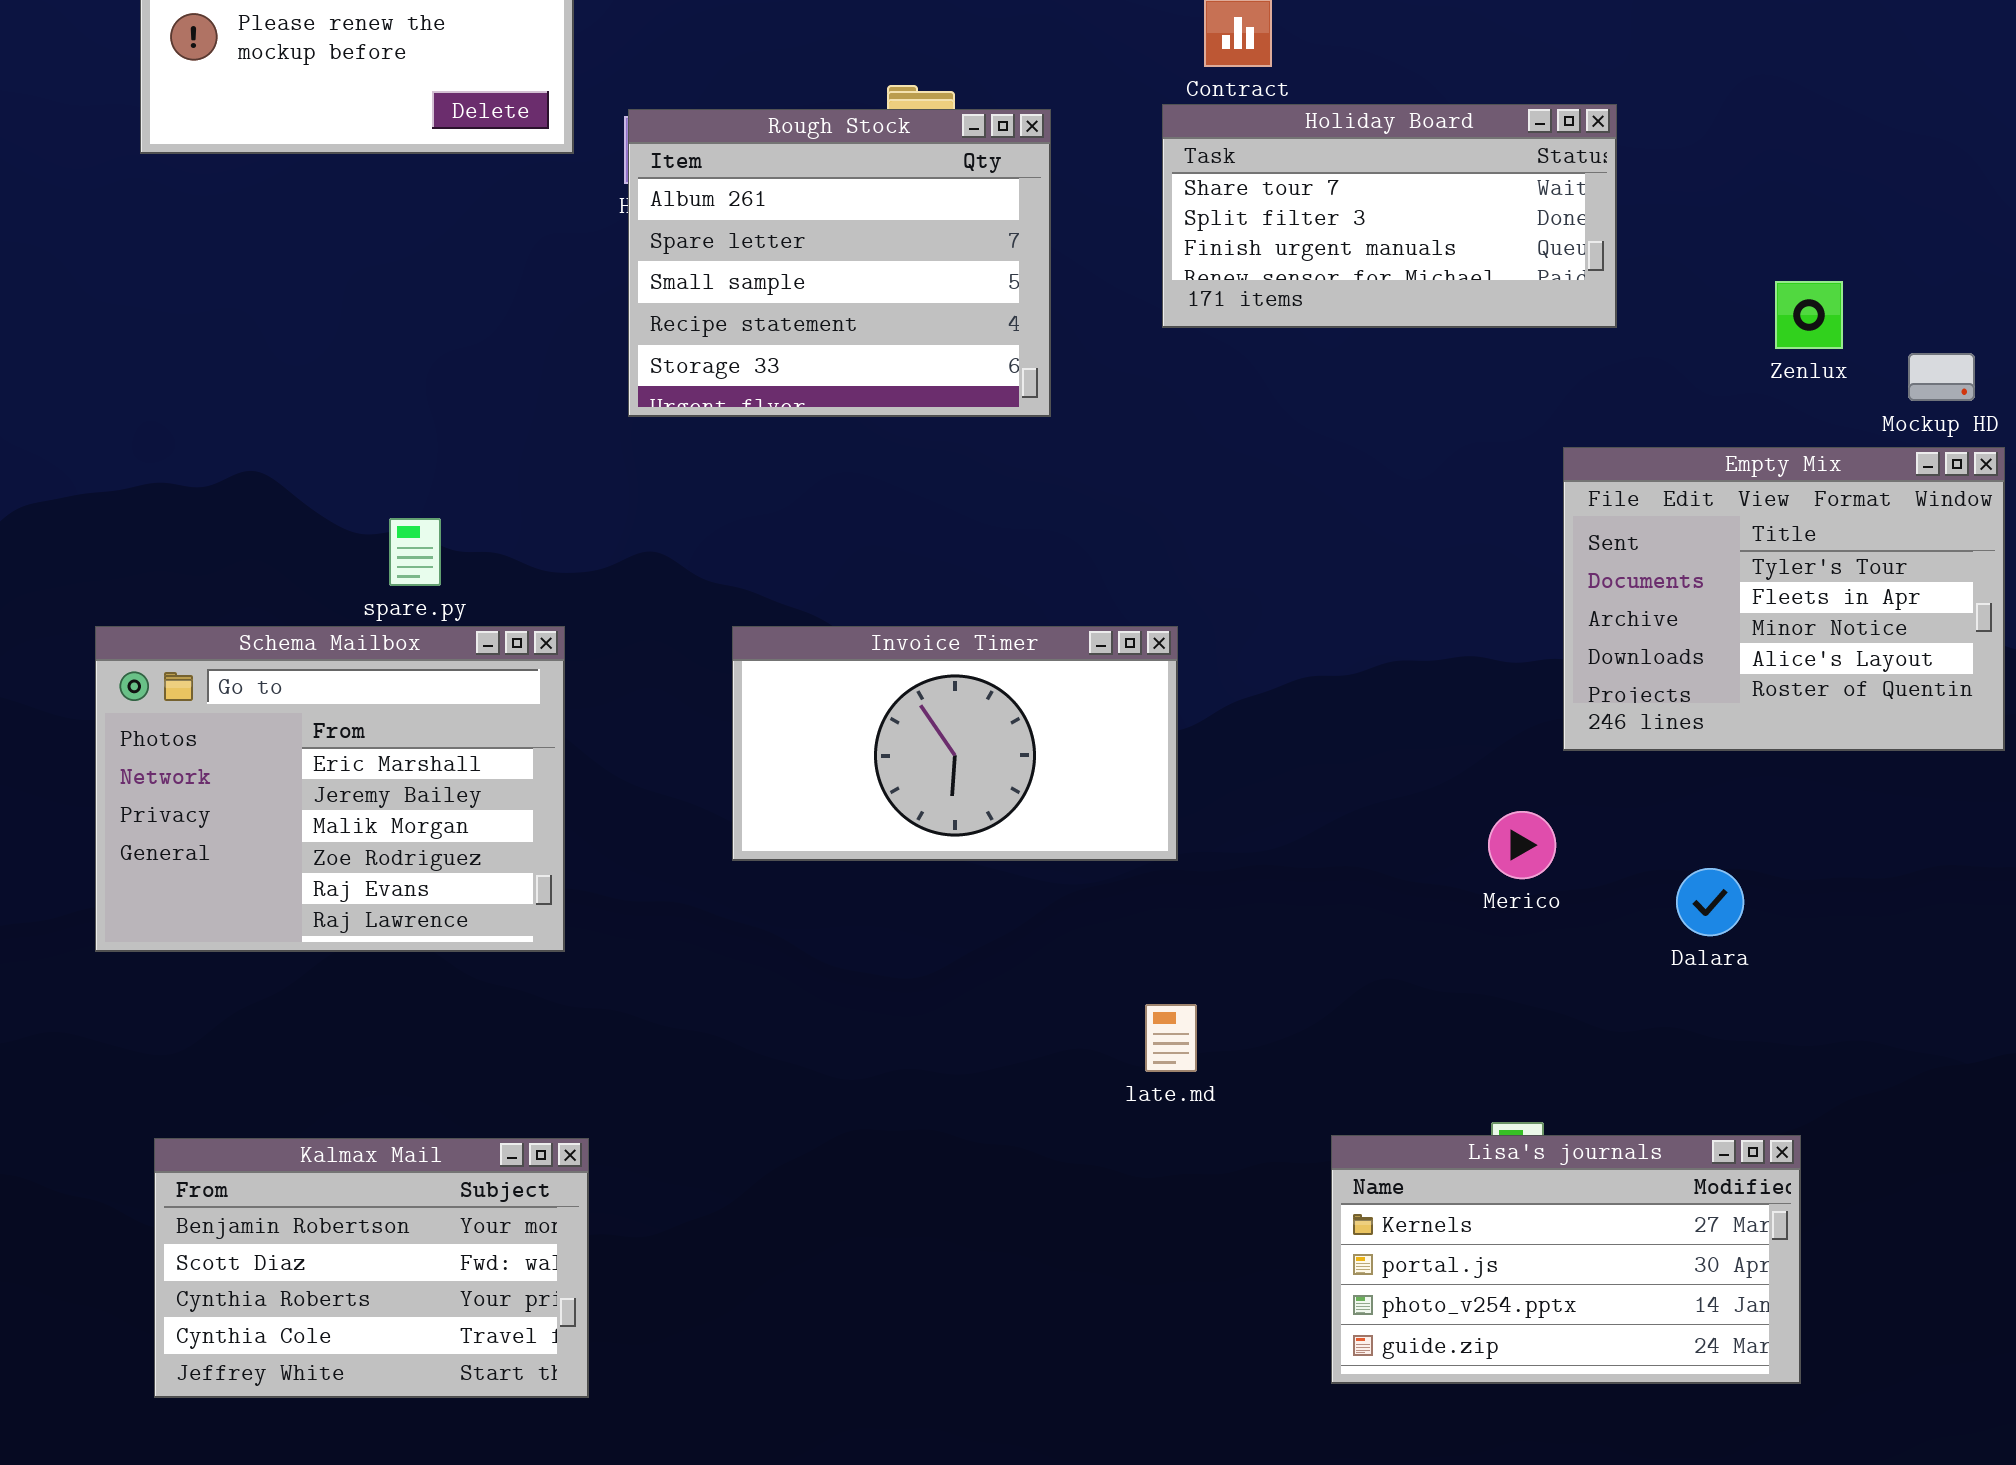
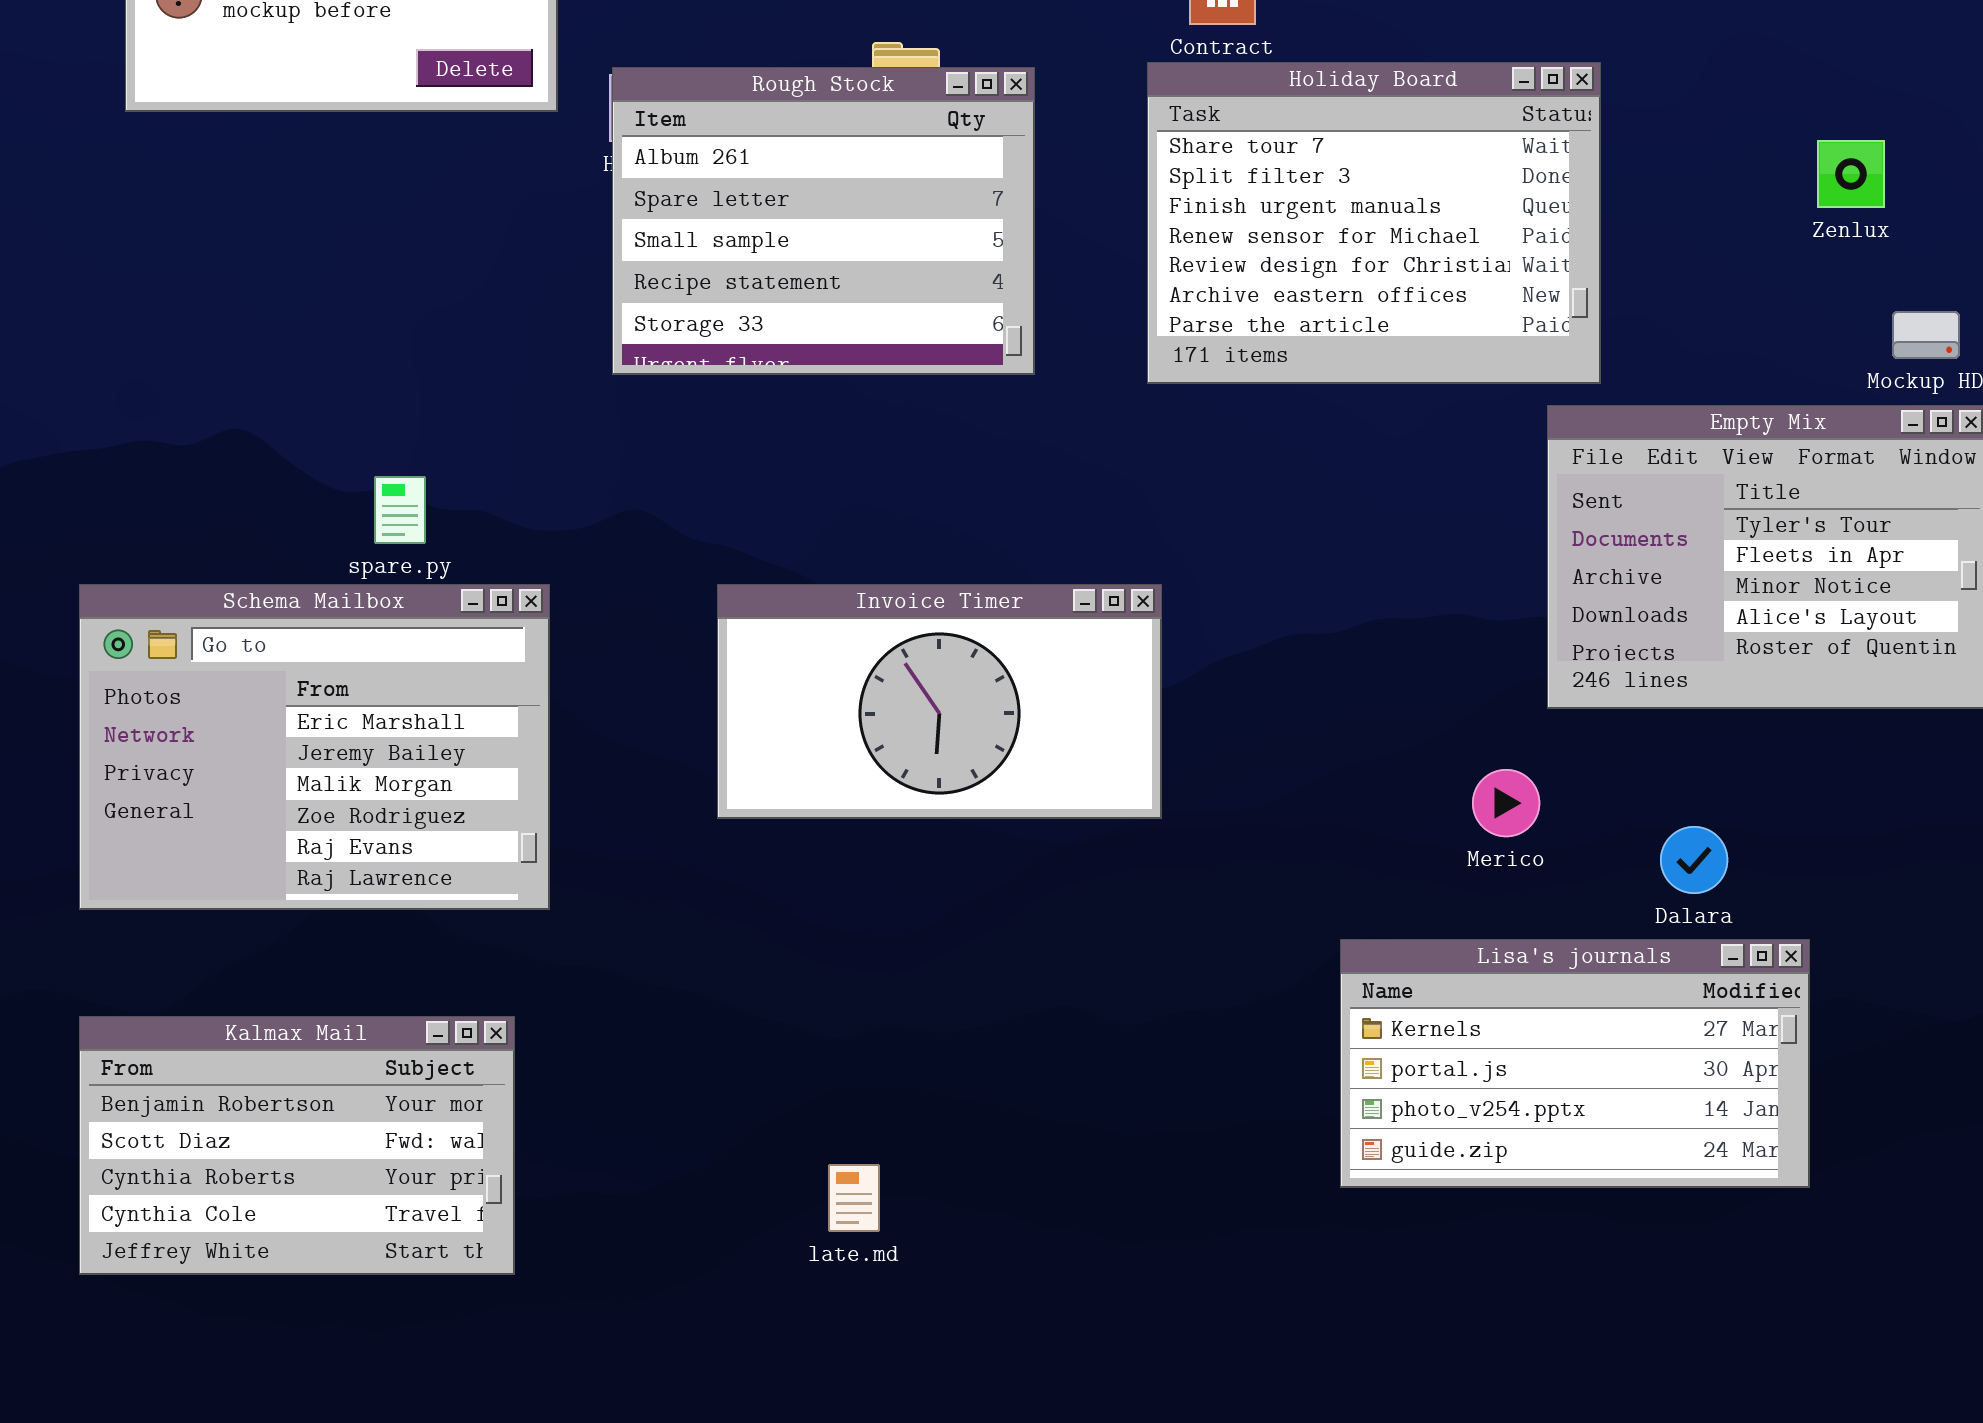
Holiday Board: [1162,104,1617,328] -> [1147,62,1601,384], resized
Zenlux: [1775,281,1843,349] -> [1817,140,1885,208], moved
late.md: [1145,1004,1197,1072] -> [828,1164,880,1232], moved
Lisa's journals: [1331,1135,1801,1384] -> [1340,939,1810,1188], moved
Kalmax Mail: [154,1138,589,1398] -> [79,1016,515,1275], moved

